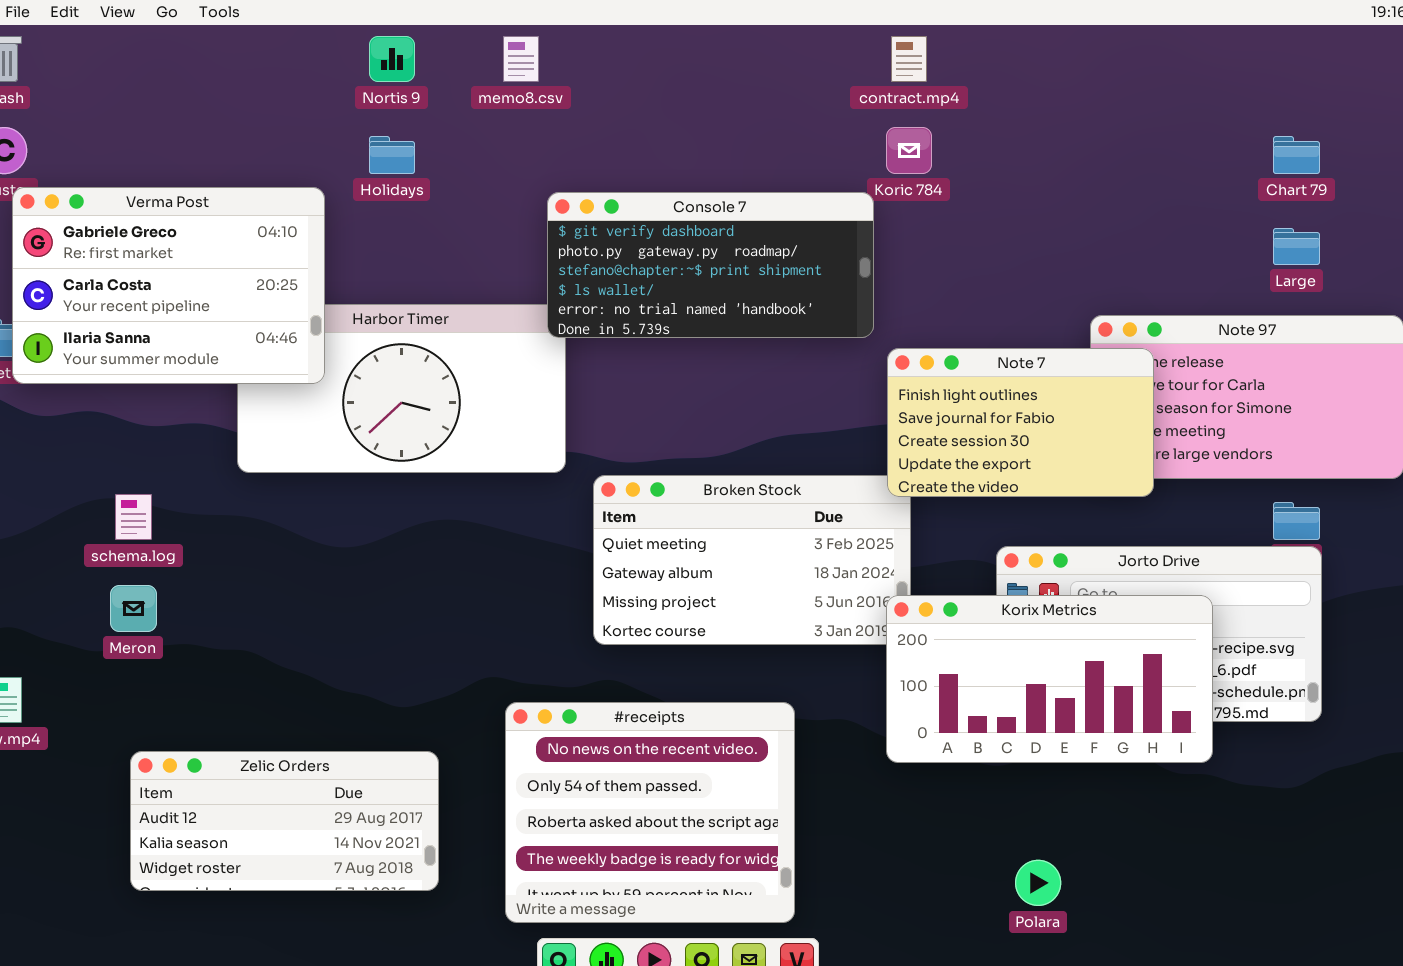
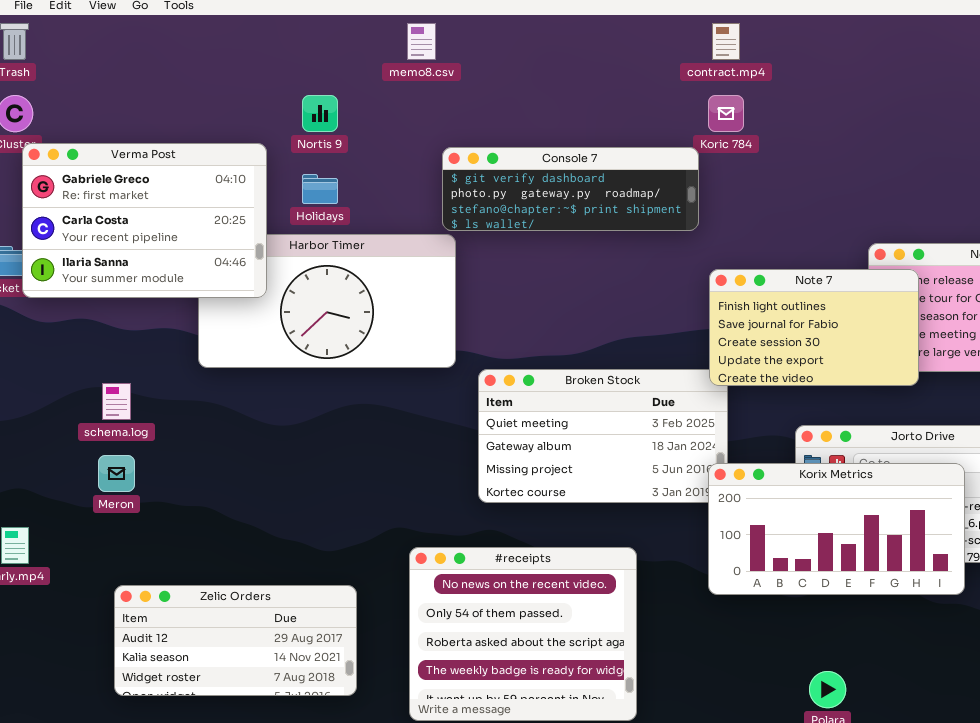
Nortis 9: [369,36,415,82] -> [302,95,338,132], moved
Holidays: [369,136,415,174] -> [302,174,338,204], moved
Console 7: [547,192,874,338] -> [442,147,699,231], resized

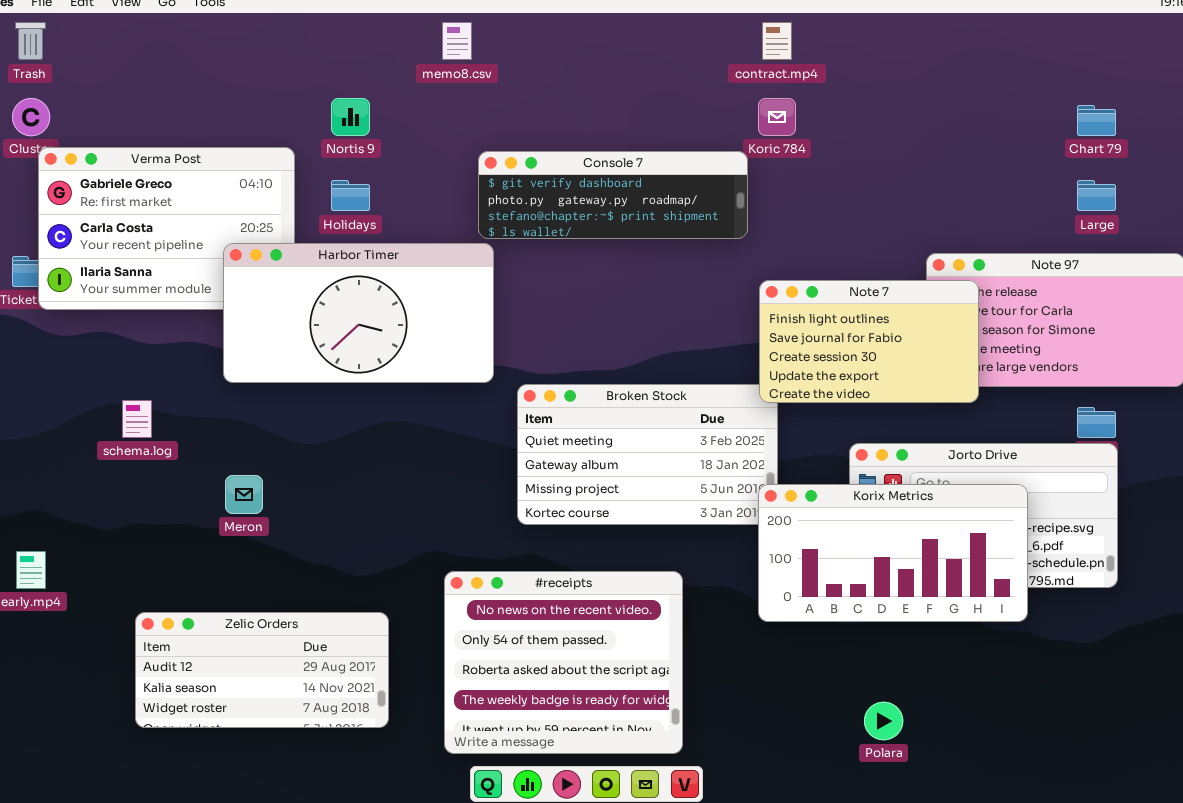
Harbor Timer: [198,234,456,368] -> [223,243,494,383], raised
Meron: [98,455,135,492] -> [225,475,263,514], moved

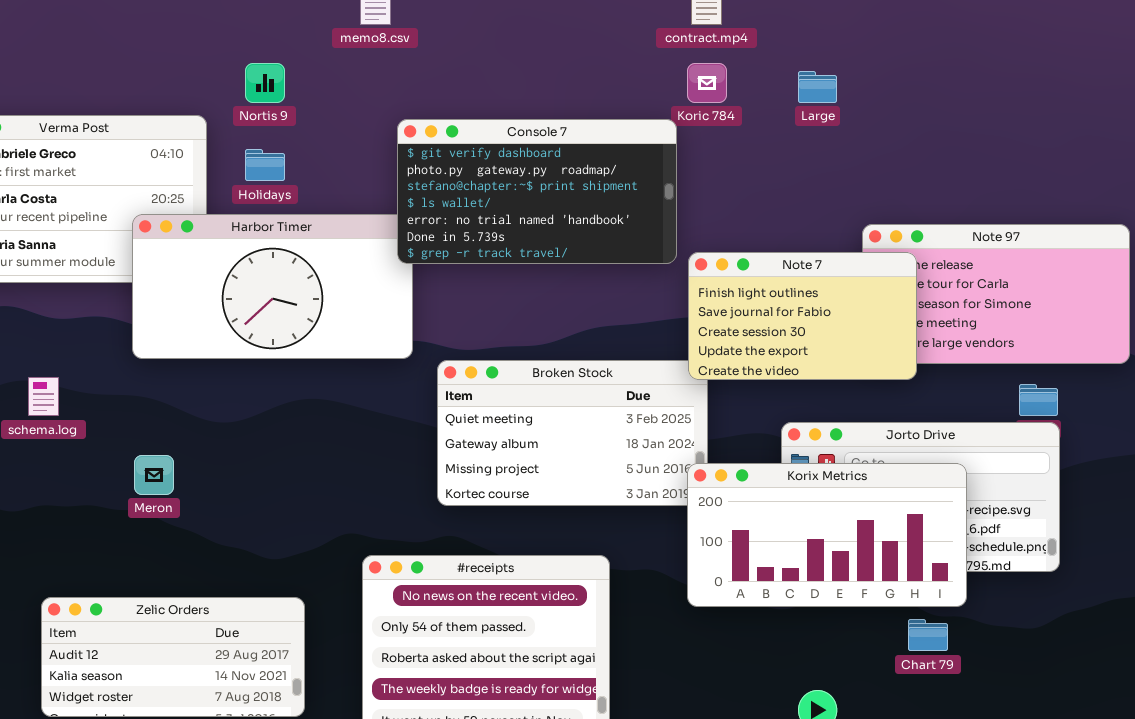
Chart 79: [1077,105,1116,136] -> [908,619,948,651], moved
Console 7: [478,151,748,239] -> [397,119,677,264], resized
Large: [1077,180,1116,211] -> [798,71,837,103], moved

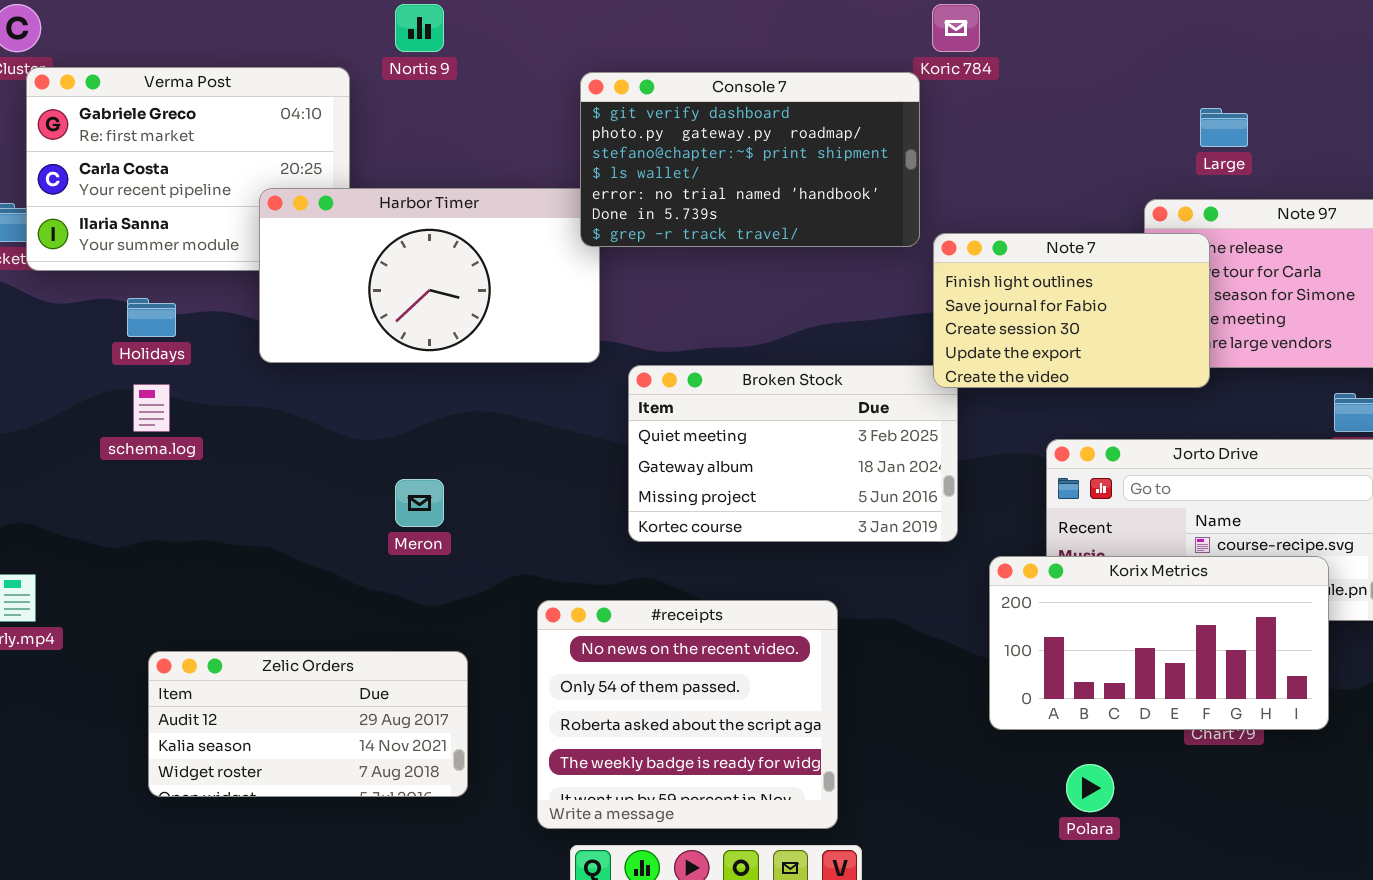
Large: [798,71,837,103] -> [1200,108,1248,147], moved
Holidays: [245,149,285,181] -> [127,298,176,337], moved
Meron: [134,455,174,495] -> [395,479,444,527], moved
Korix Metrics: [687,463,967,607] -> [989,556,1329,730], moved

